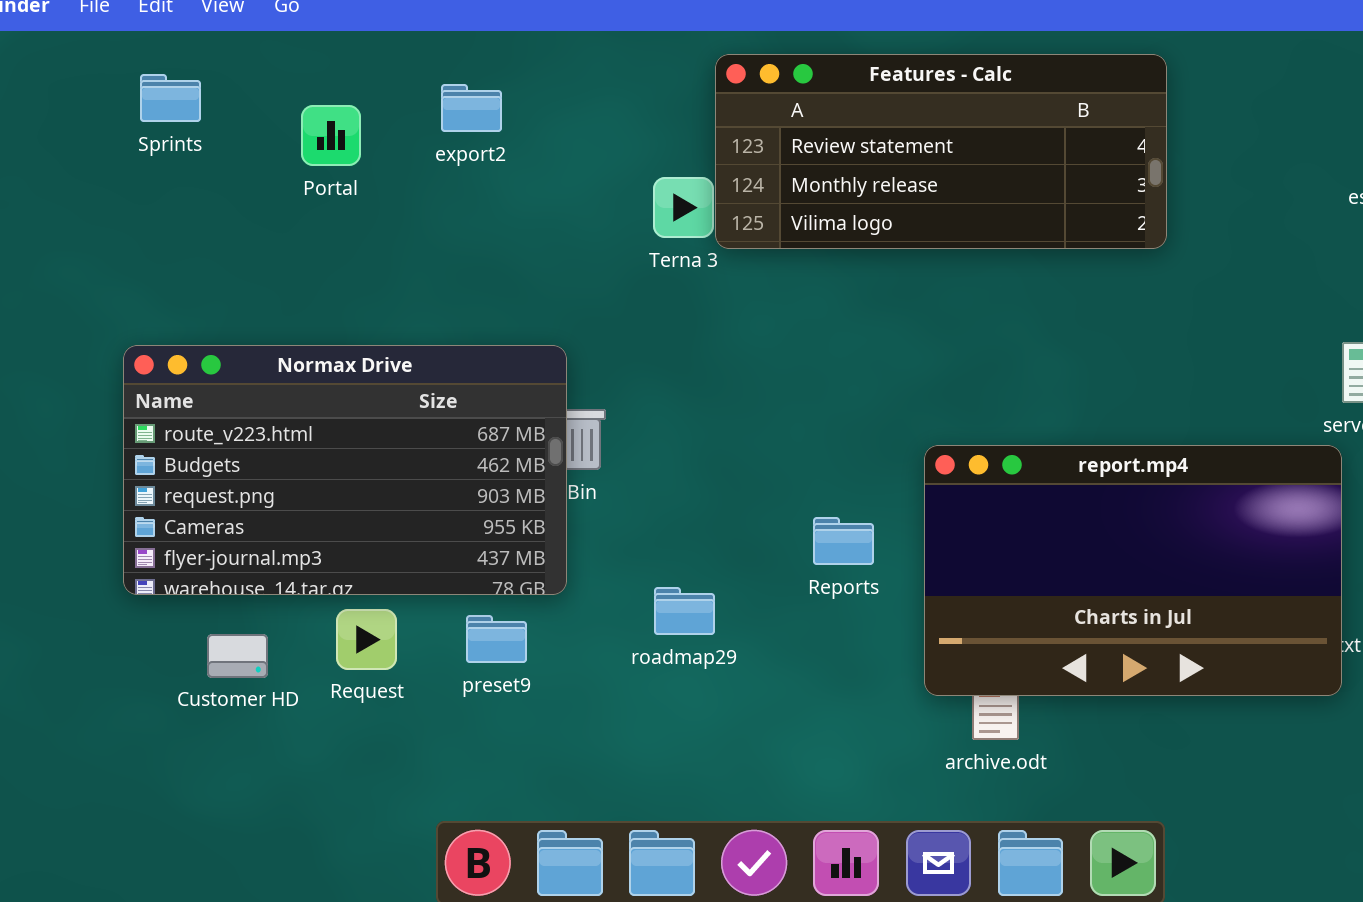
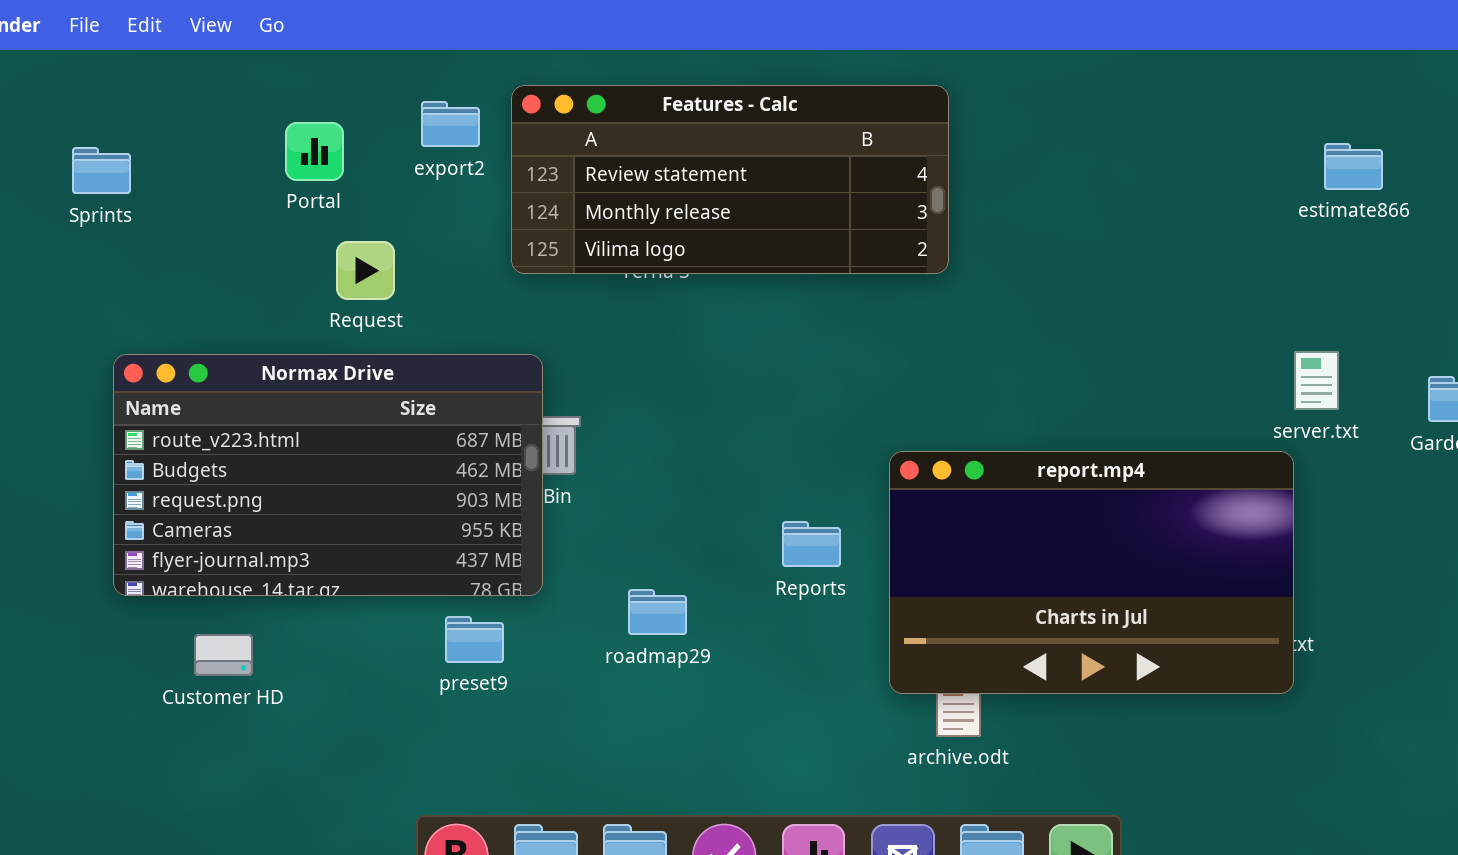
Features - Calc: [715,54,1167,249] -> [511,85,949,274], moved
Sprints: [140,74,201,122] -> [72,147,131,194], moved
Request: [336,609,397,670] -> [336,241,395,300], moved

